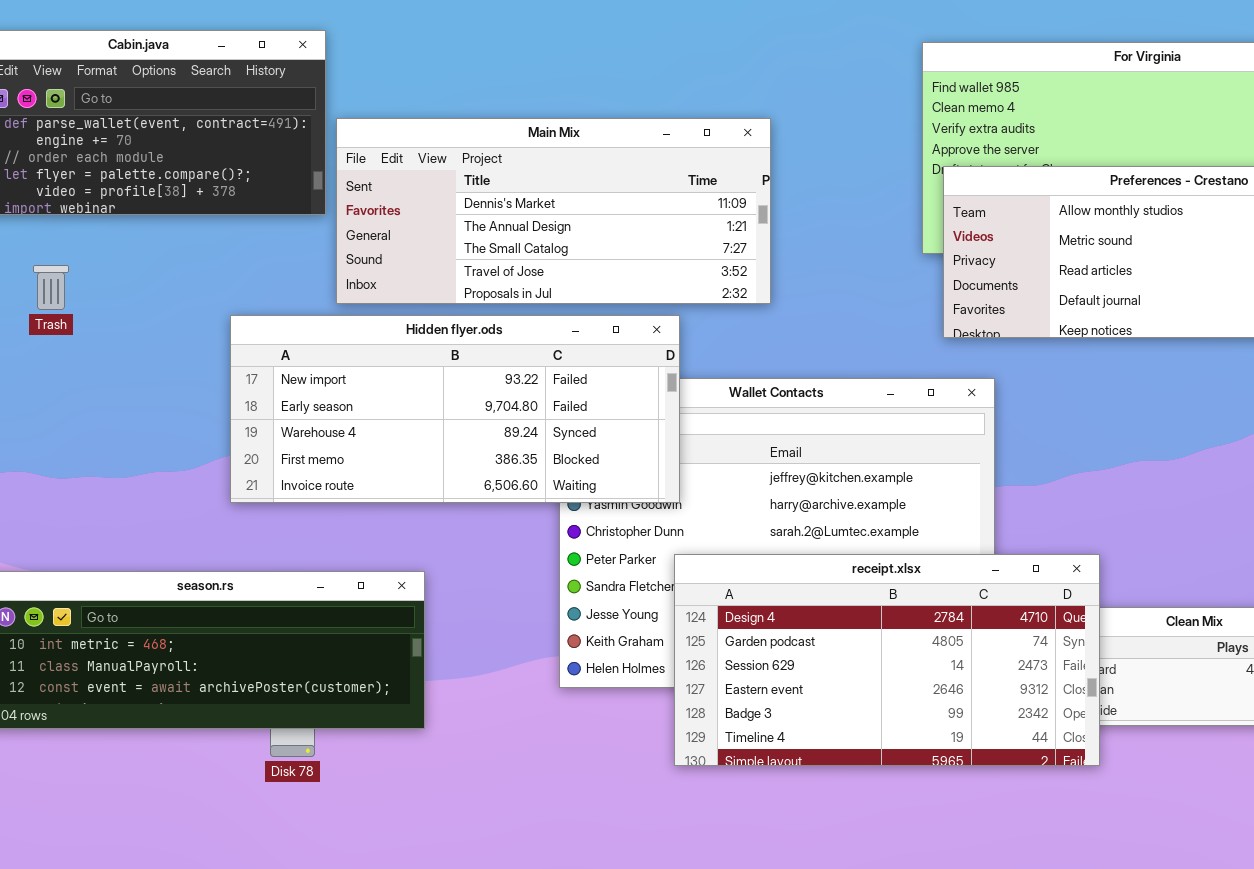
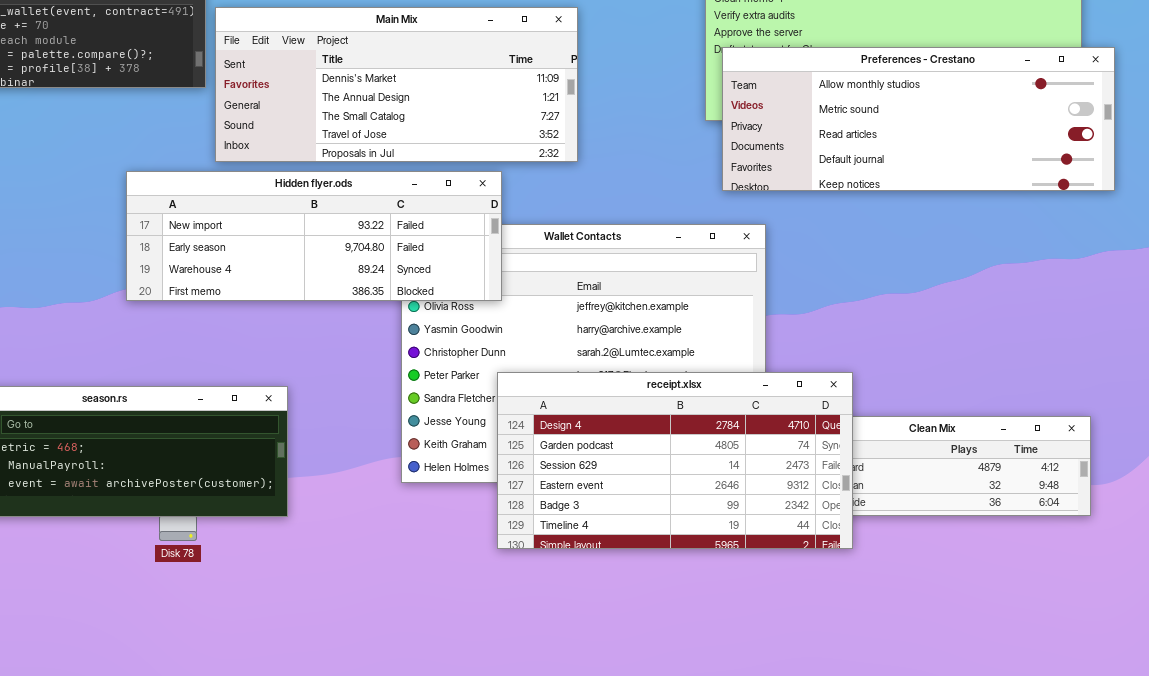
Hidden flyer.ods: [230,315,680,503] -> [126,171,502,301], resized

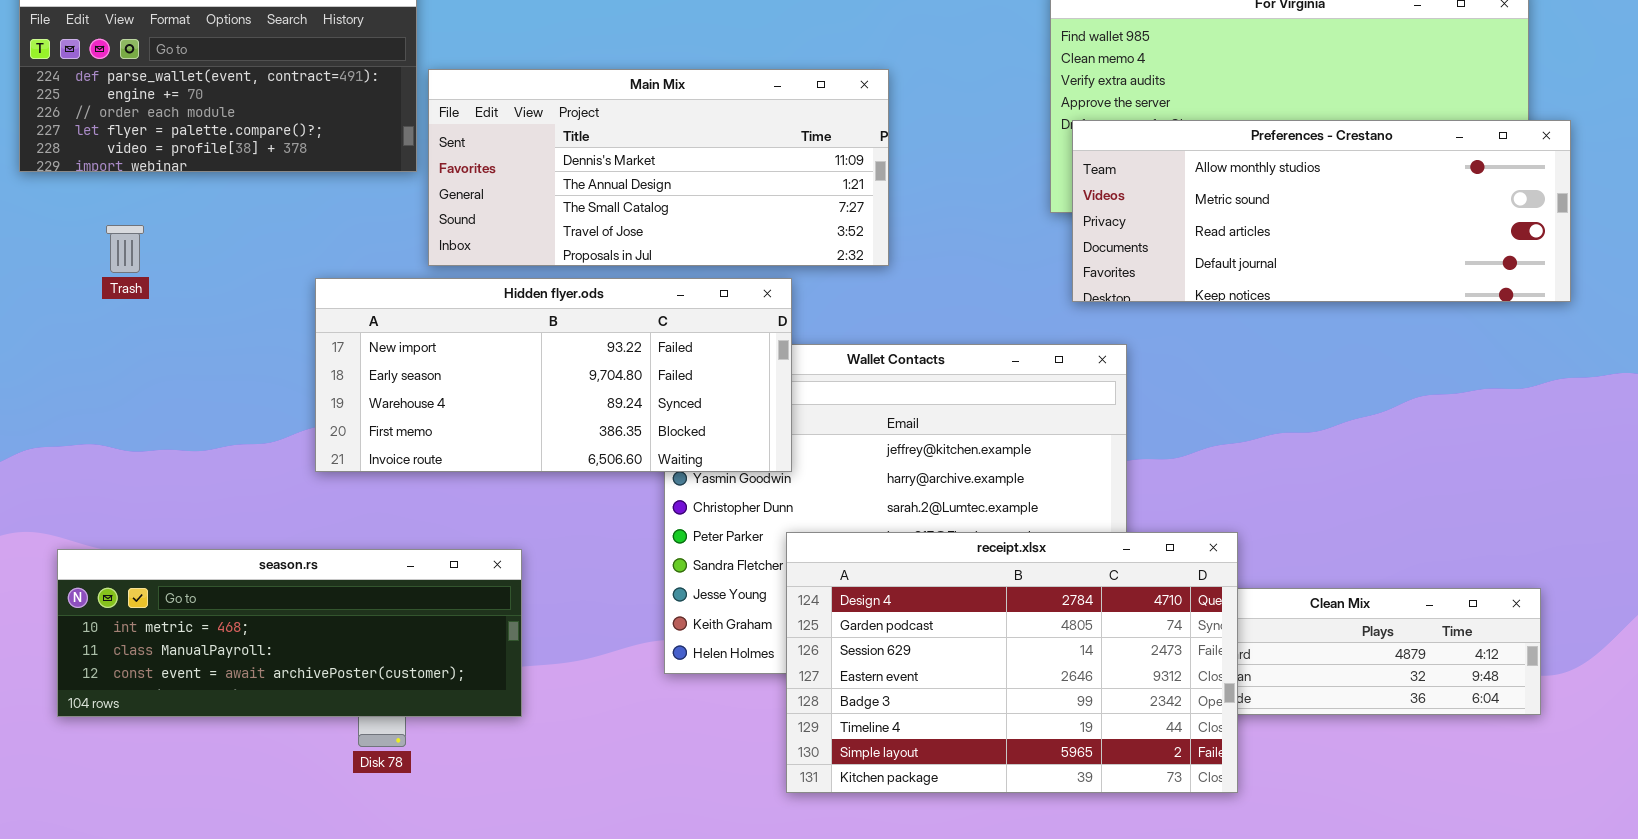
Hidden flyer.ods: [126,171,502,301] -> [315,278,792,472], resized
receipt.xlsx: [497,372,853,549] -> [786,532,1238,793], resized

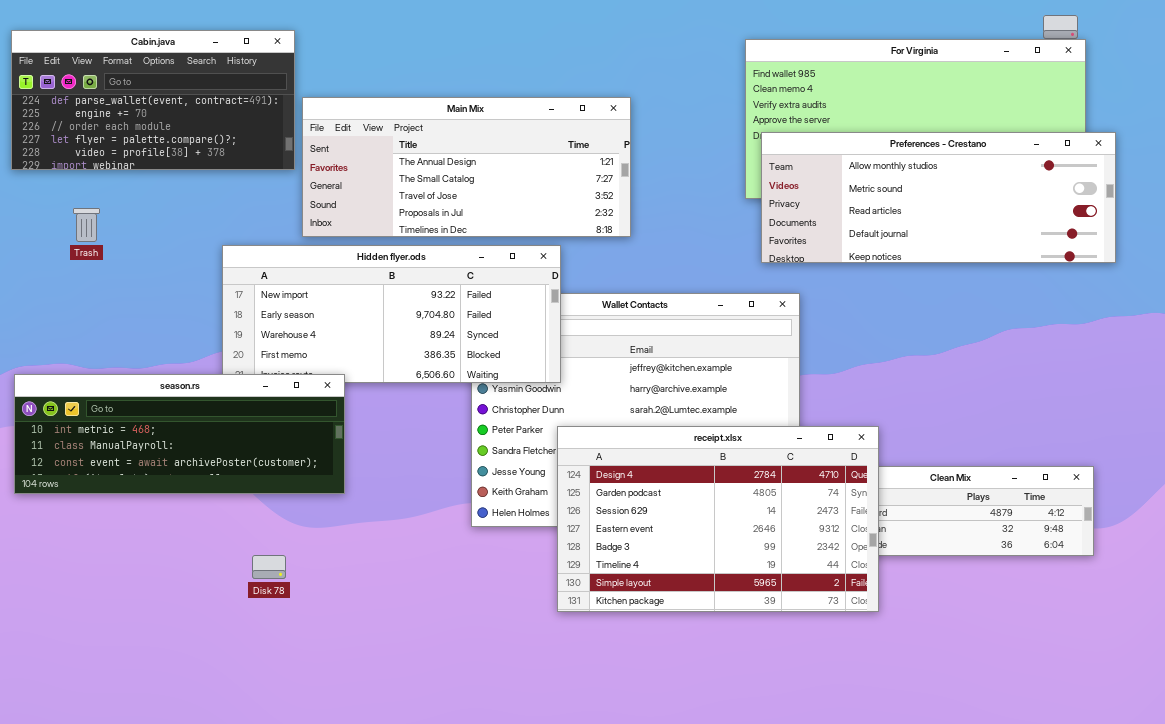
Main Mix: [428,69,889,266] -> [302,97,631,237], scrolled down 1 row
season.rs: [57,549,522,717] -> [14,374,345,494], moved

